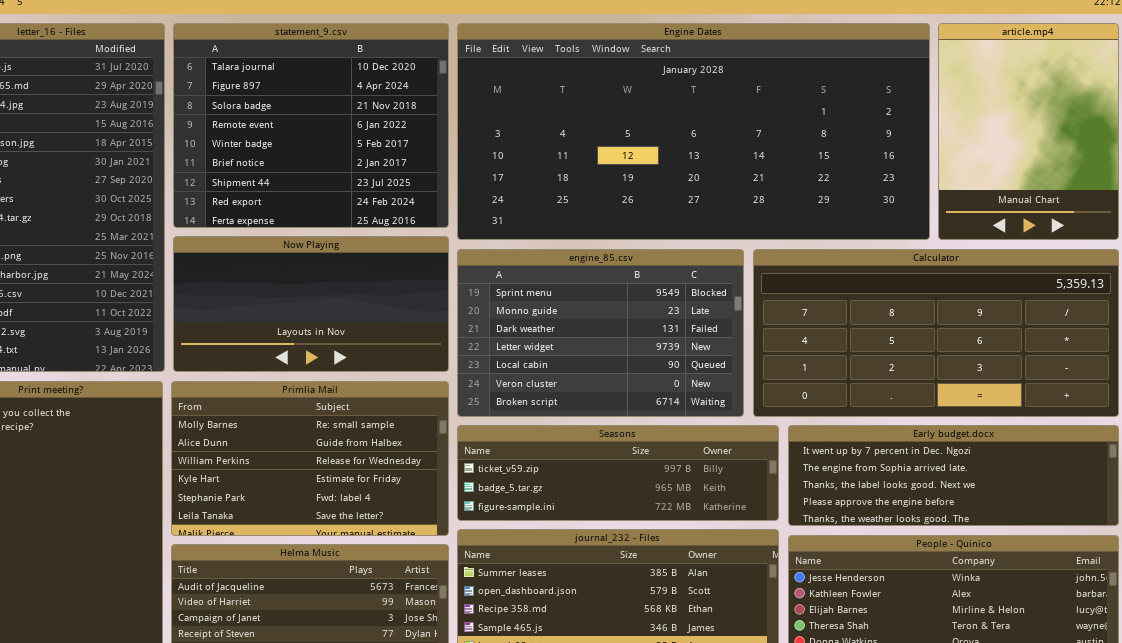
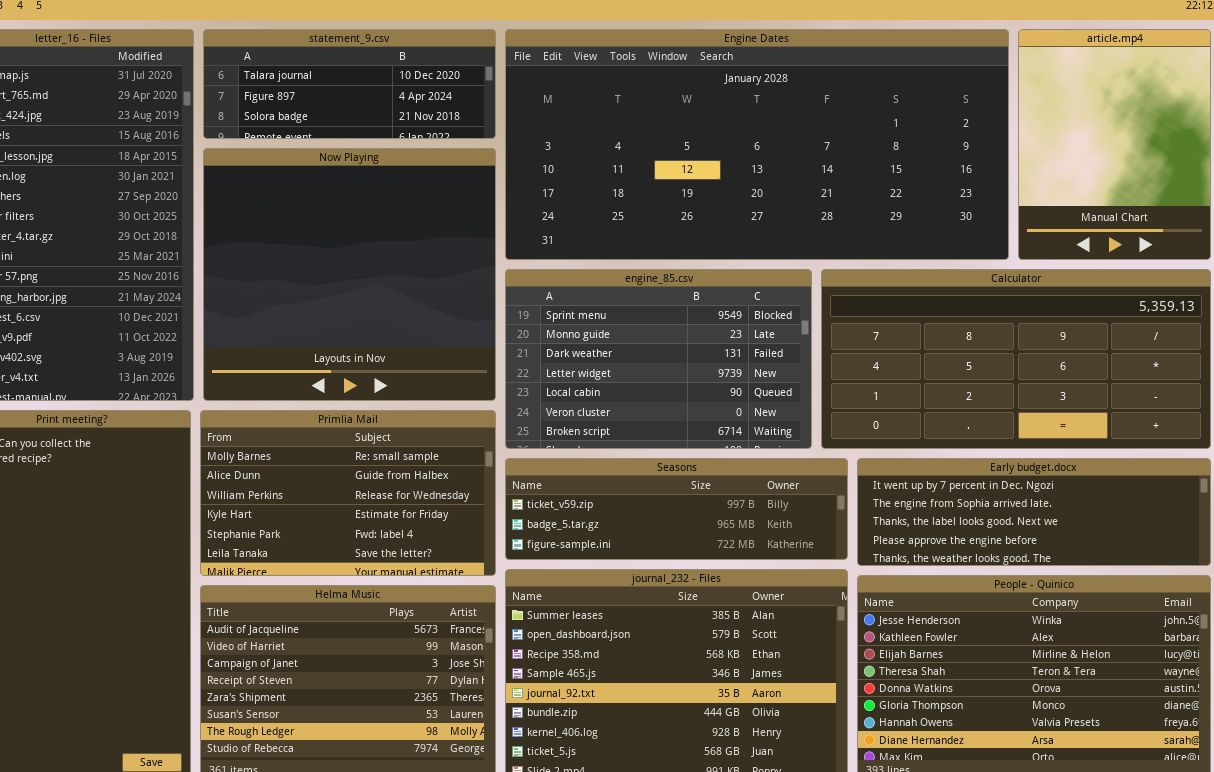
statement_9.csv: [173,23,449,228] -> [203,29,496,139], resized
Now Playing: [173,236,449,372] -> [203,148,496,401], resized

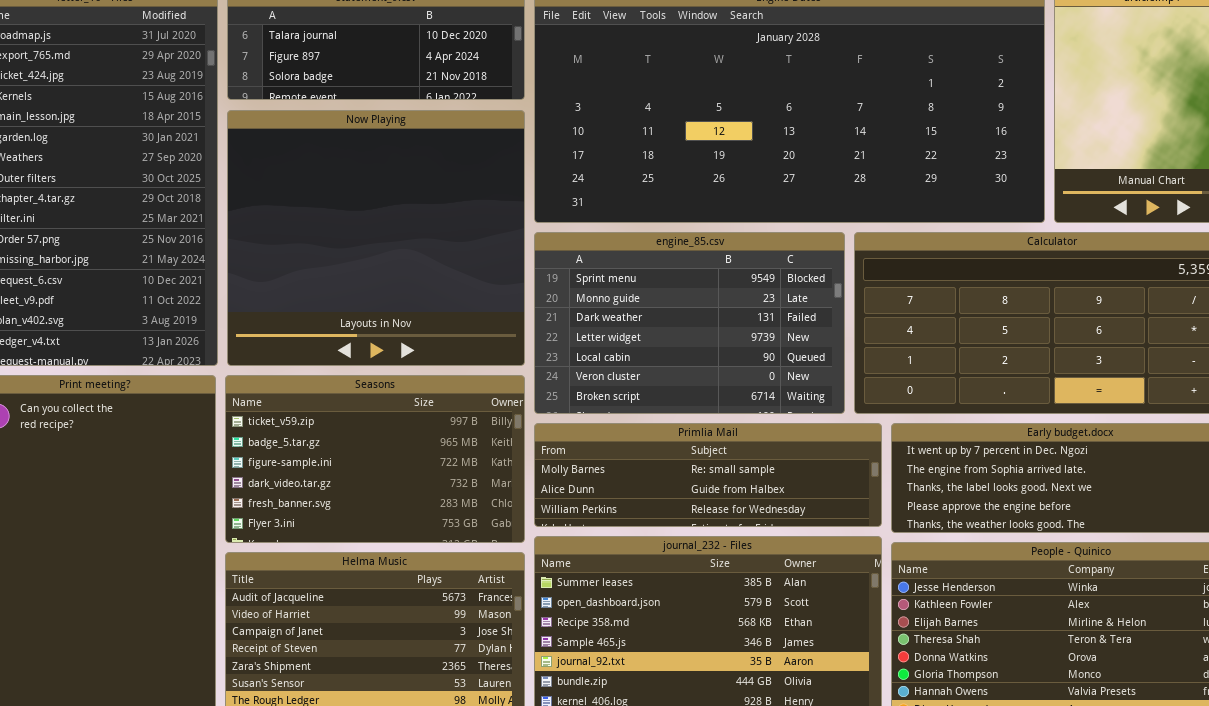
Primlia Mail: [200,410,496,576] -> [534,423,882,527], moved, resized
Seasons: [505,458,848,560] -> [225,375,525,543], moved, resized

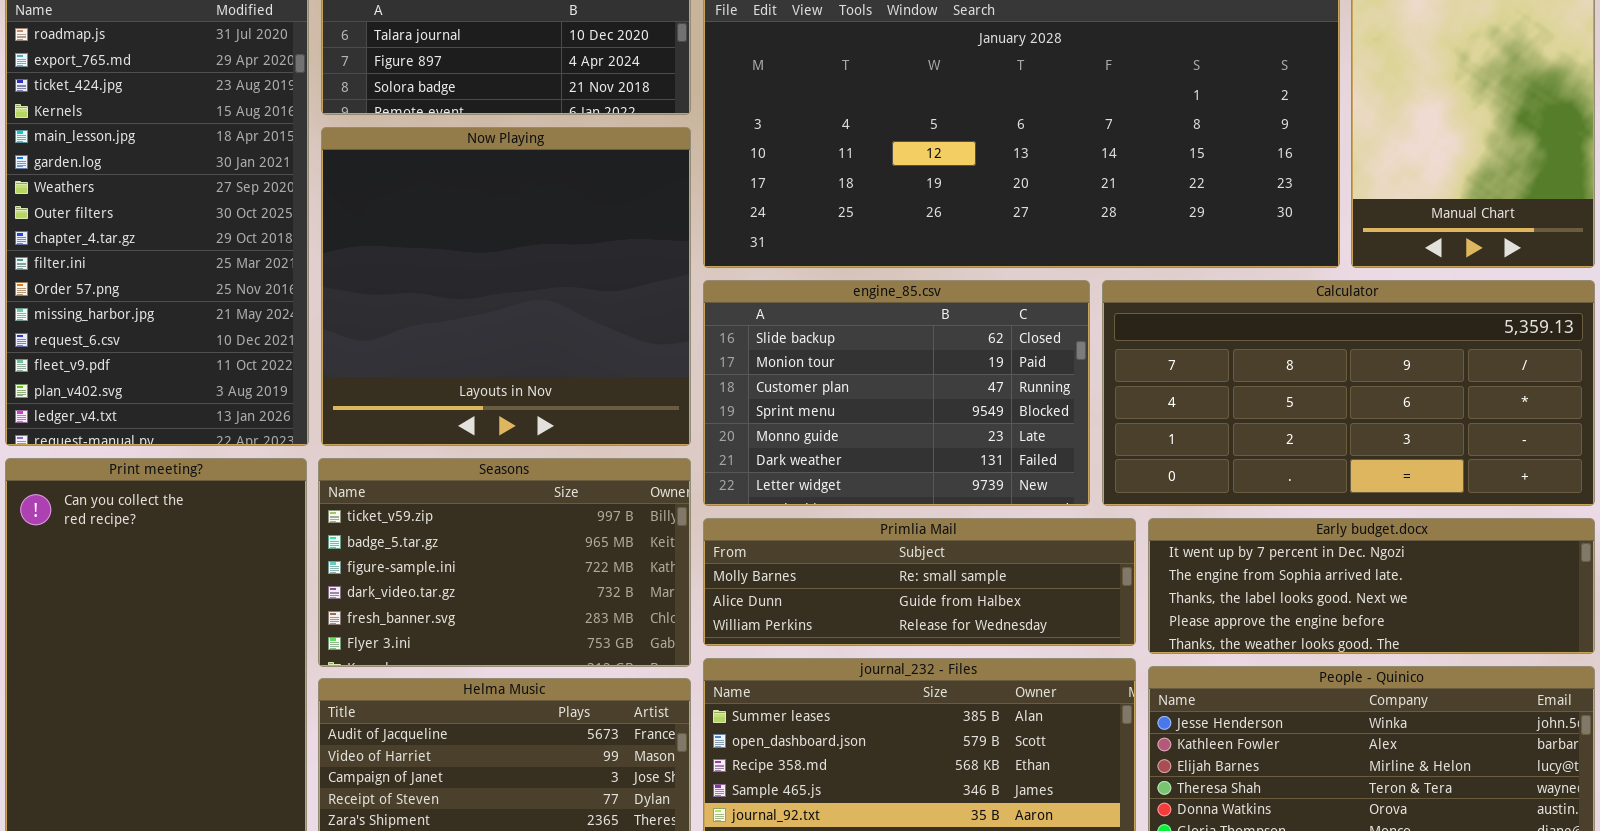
engine_85.csv: [534,232,845,414] -> [703,280,1090,506], scrolled up 3 rows

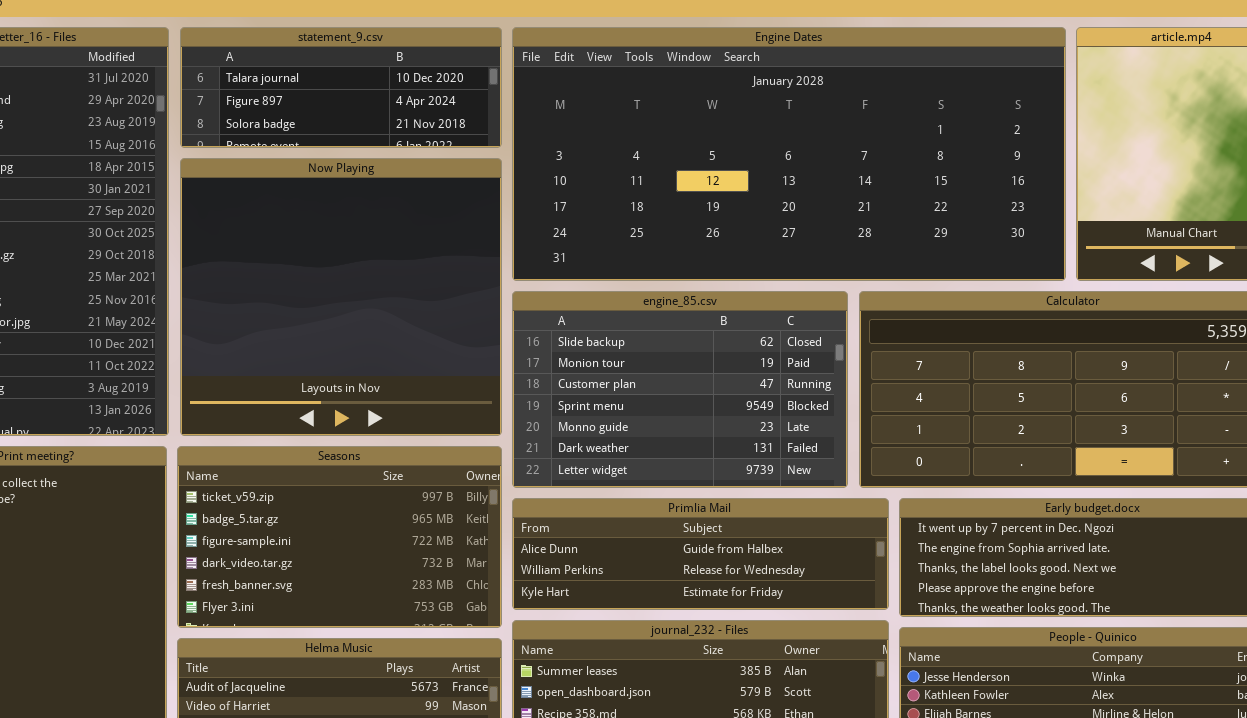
Primlia Mail: [703,518,1136,646] -> [512,498,889,610], scrolled down 1 row

